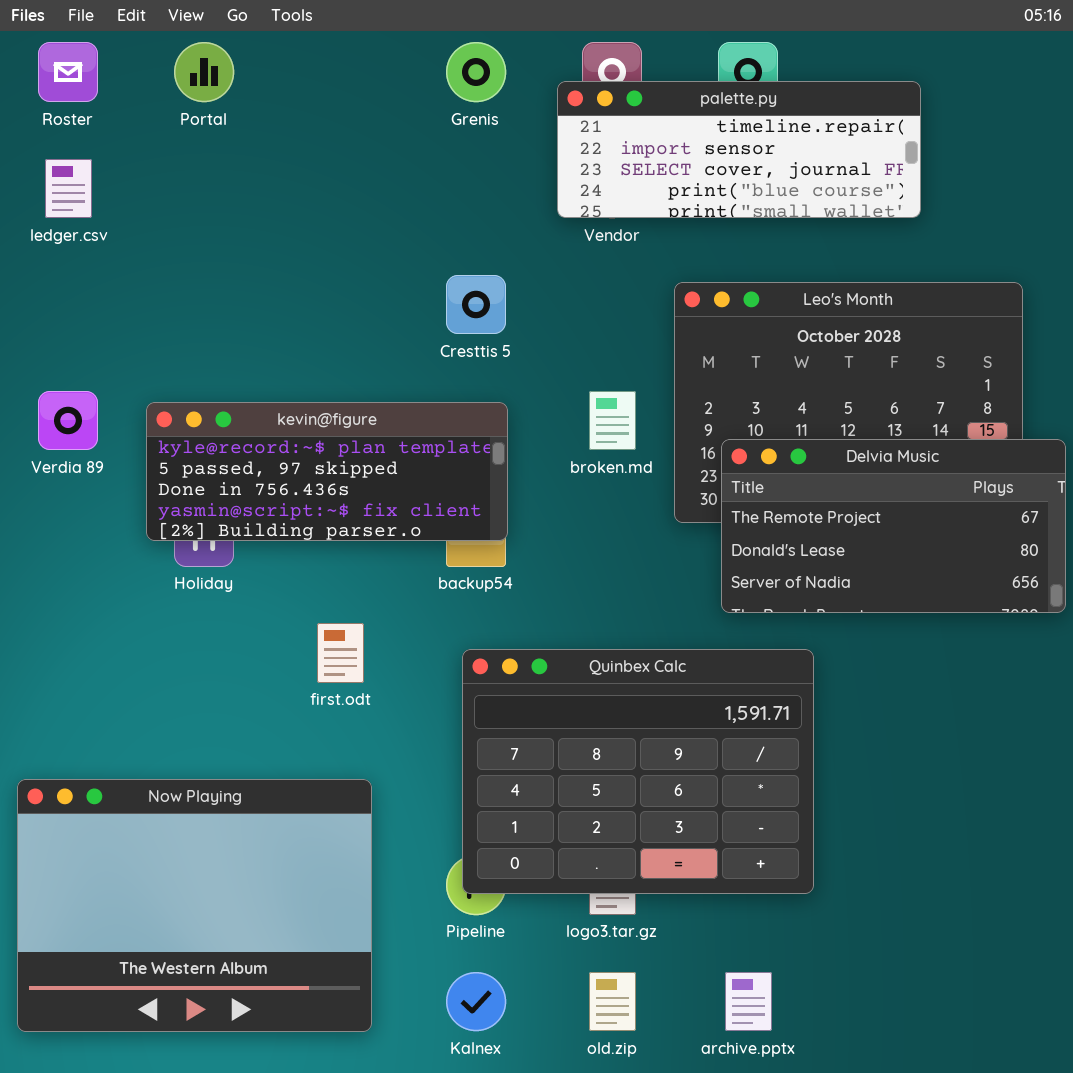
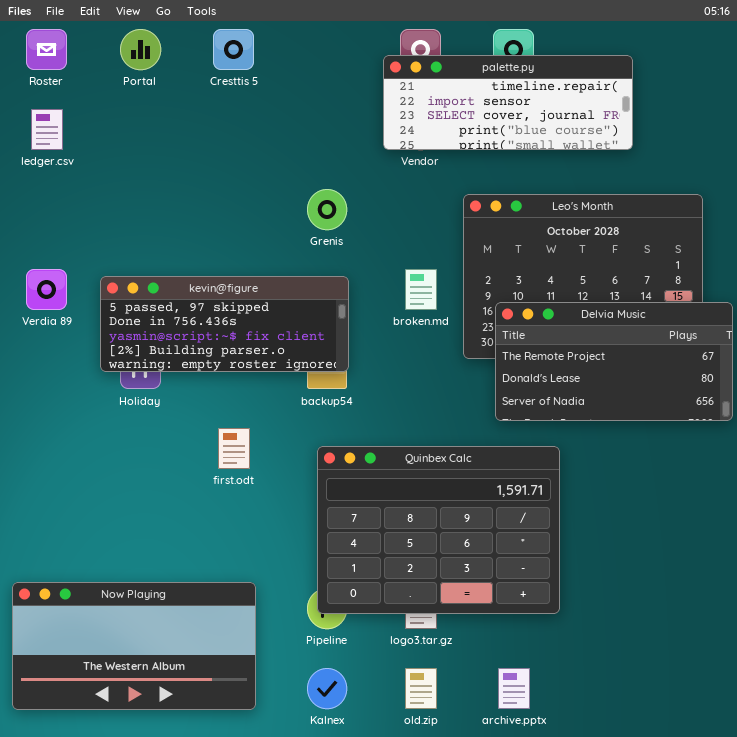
Grenis: [446,42,506,102] -> [307,189,347,230], moved
Cresttis 5: [446,275,506,334] -> [213,29,254,70], moved
kevin@figure: [146,402,508,541] -> [100,276,349,372], scrolled down 1 row
Now Playing: [17,779,372,1032] -> [12,582,256,710], resized

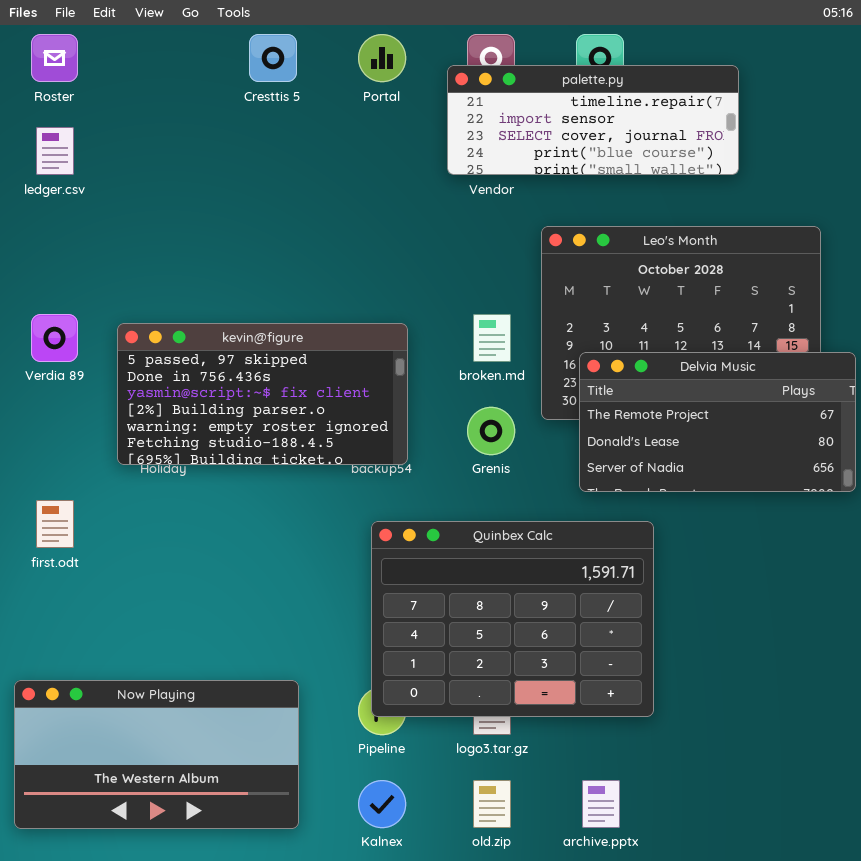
Portal: [120,29,161,70] -> [358,34,406,82], moved
Grenis: [307,189,347,230] -> [467,407,515,455], moved
kevin@figure: [100,276,349,372] -> [117,323,408,465], resized
first.odt: [218,428,250,469] -> [36,500,74,548], moved

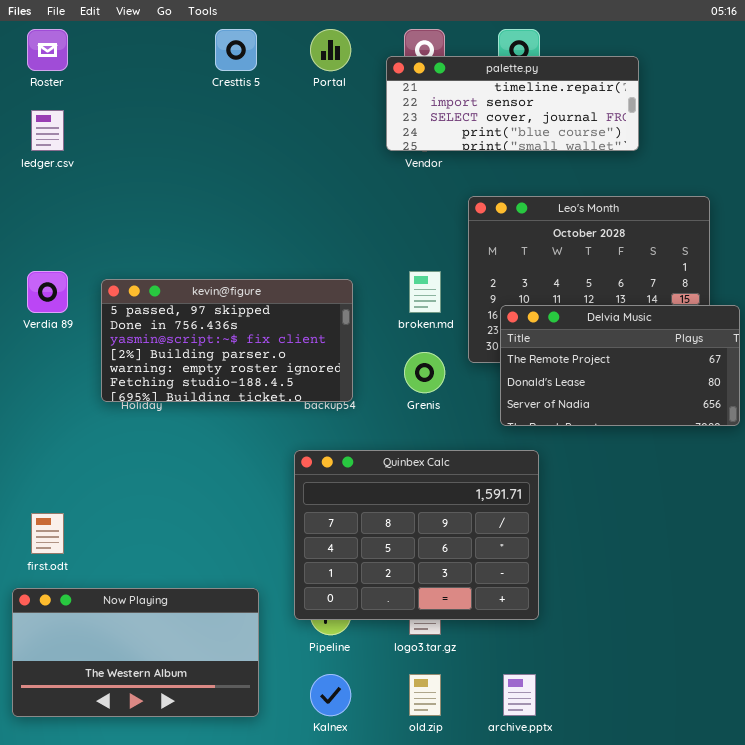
first.odt: [36,500,74,548] -> [31,513,64,554], moved
Quinbex Calc: [371,521,654,717] -> [294,450,539,620], moved

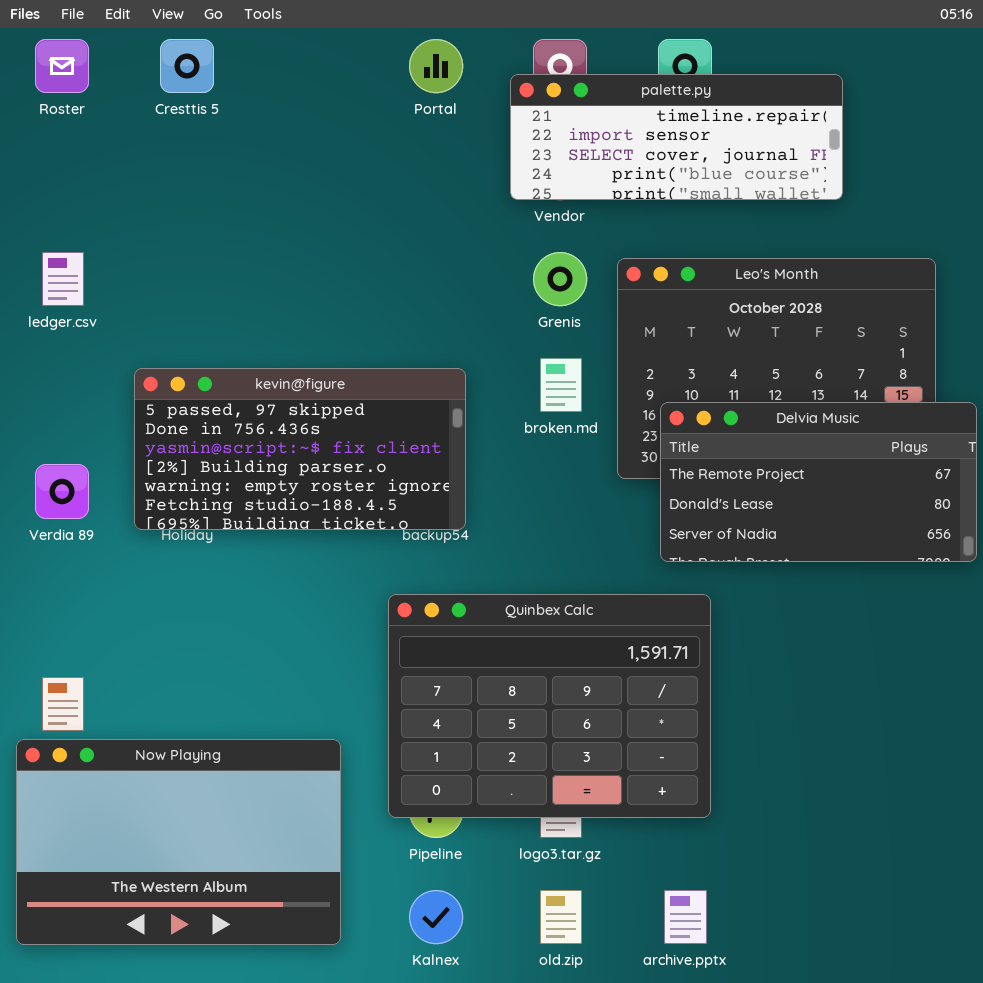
Cresttis 5: [215,29,257,71] -> [160,39,214,93], moved
ledger.csv: [31,110,64,151] -> [42,252,84,306], moved
Verdia 89: [27,271,68,313] -> [35,464,89,519], moved
Grenis: [404,352,445,393] -> [533,252,587,306], moved
Now Playing: [12,588,259,717] -> [16,739,341,945], resized

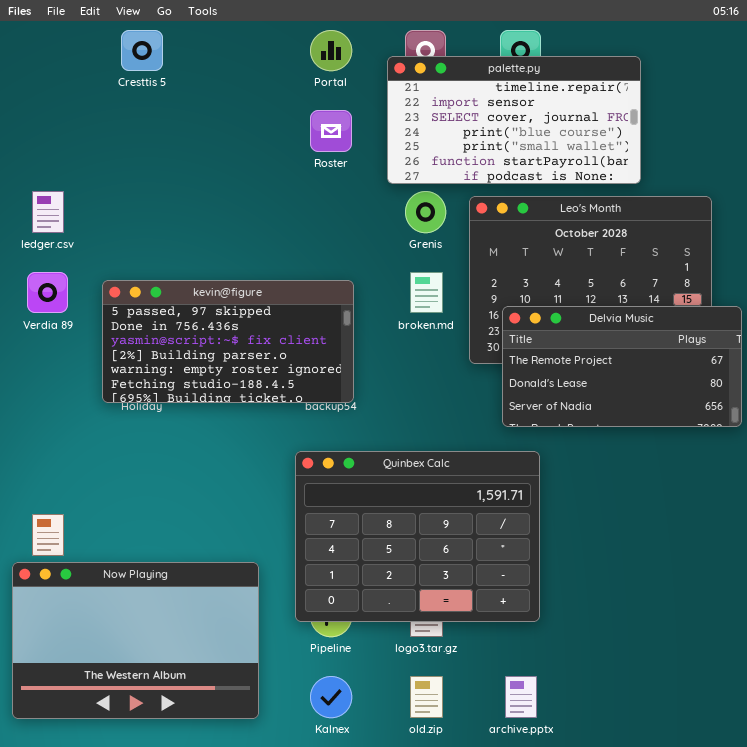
Roster: [35,39,89,93] -> [310,110,352,152], moved
palette.py: [510,74,843,200] -> [387,56,641,184], resized
Verdia 89: [35,464,89,519] -> [27,272,68,313], moved

